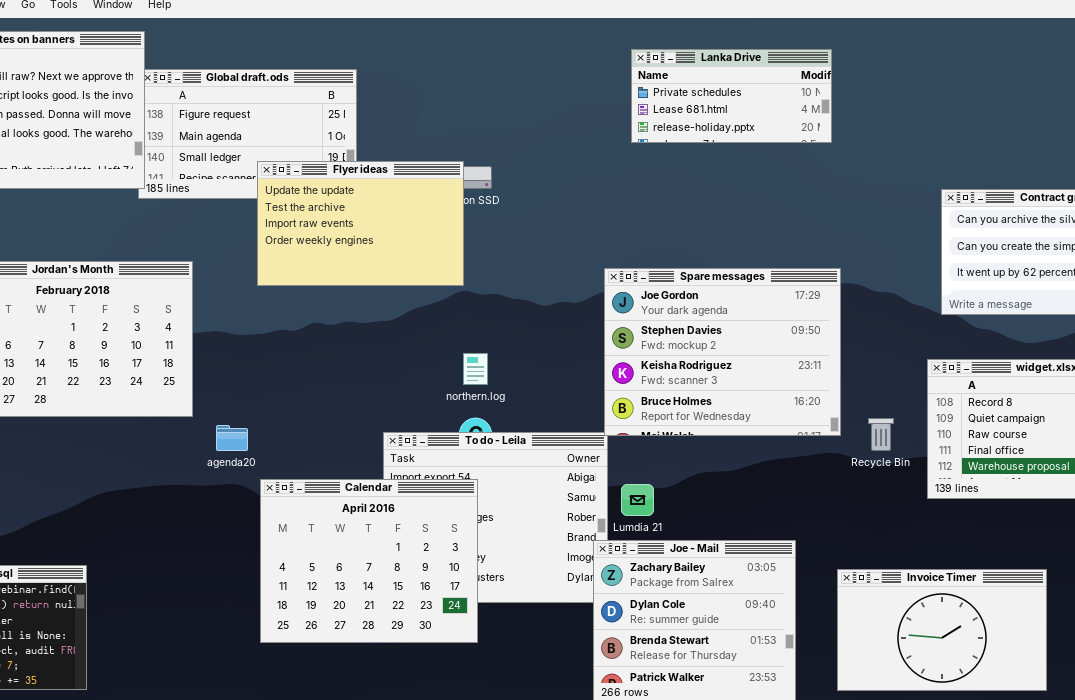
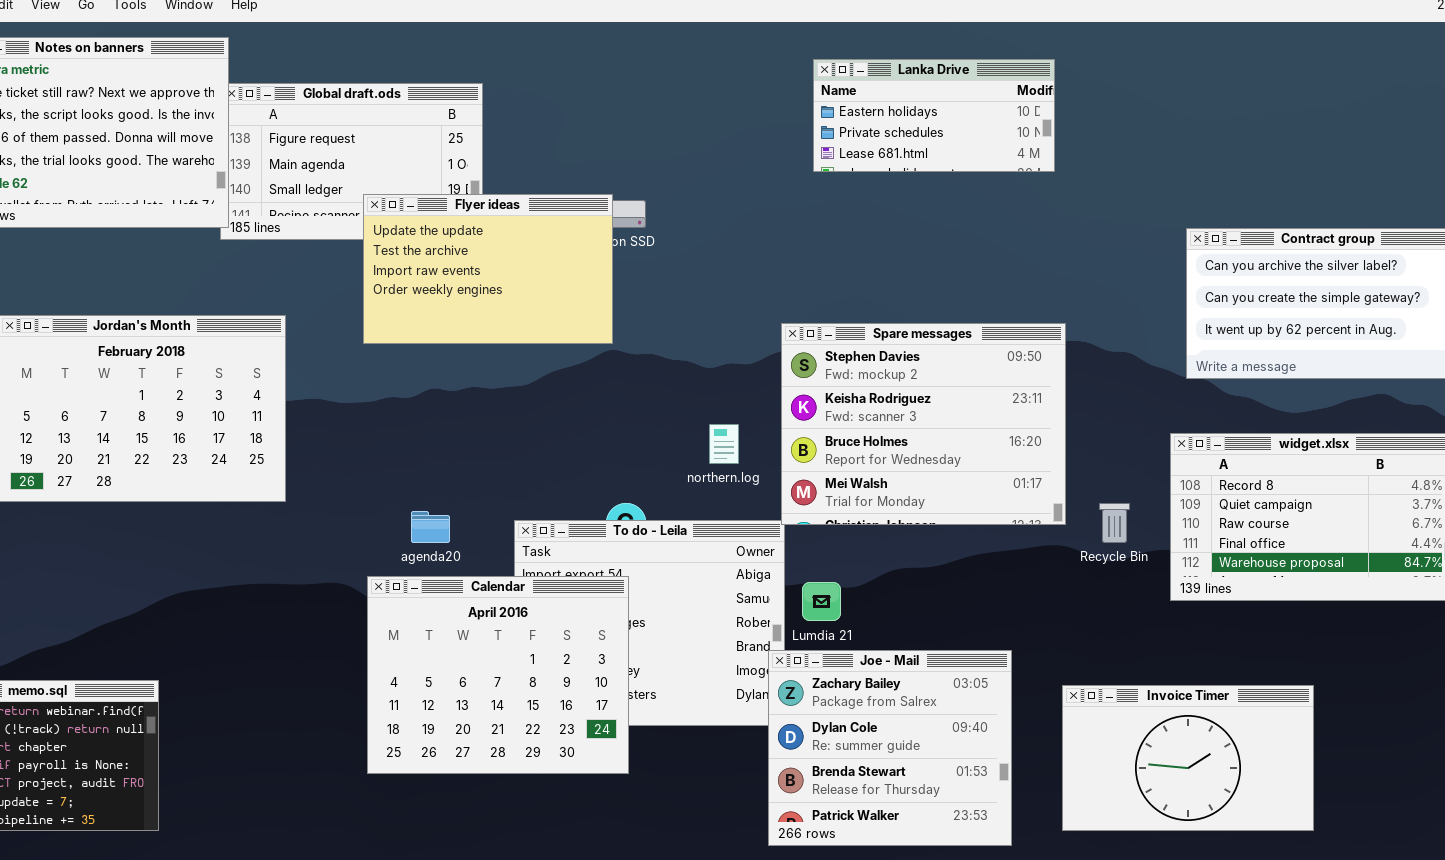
Lanka Drive: [631,49,832,143] -> [813,59,1055,172], scrolled up 1 row
Spare messages: [604,268,841,436] -> [781,323,1066,525], scrolled down 1 row
northern.log: [463,353,488,385] -> [709,424,739,464], moved
agenda20: [216,425,248,451] -> [411,511,450,543], moved

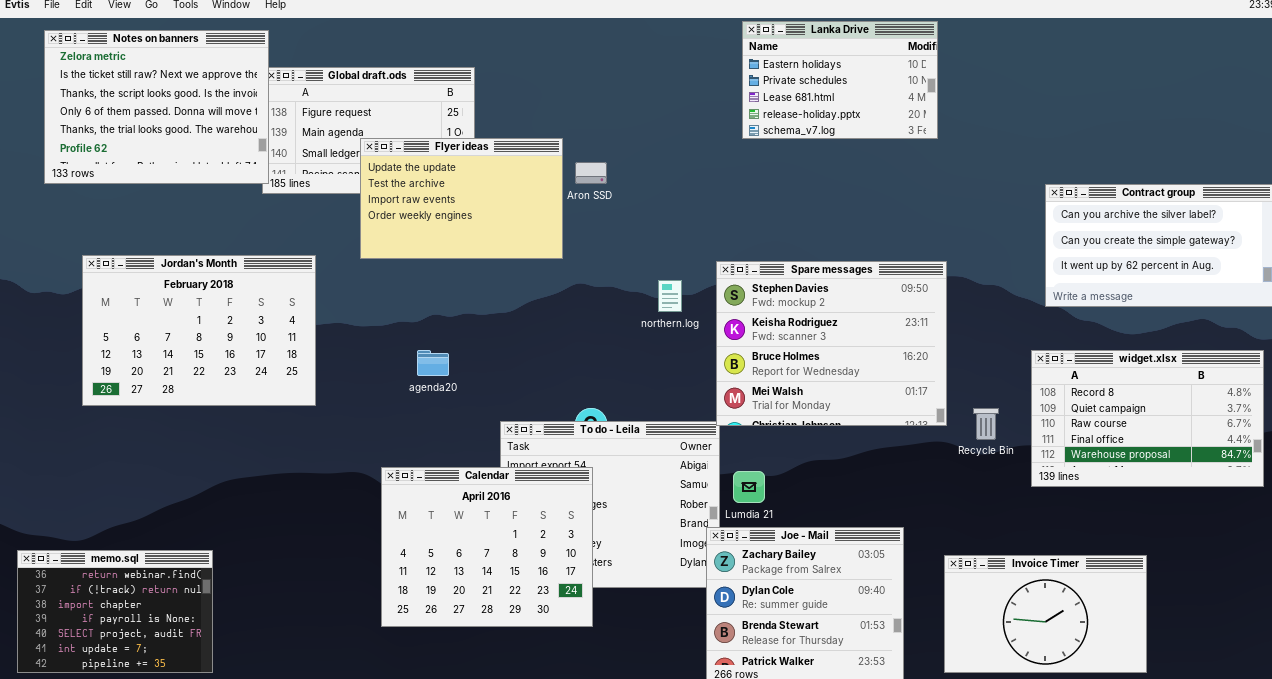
Lanka Drive: [813,59,1055,172] -> [742,21,938,139], resized
Flyer ideas: [363,194,613,344] -> [360,138,563,259], moved
northern.log: [709,424,739,464] -> [658,280,682,312], moved
agenda20: [411,511,450,543] -> [417,350,449,376], moved

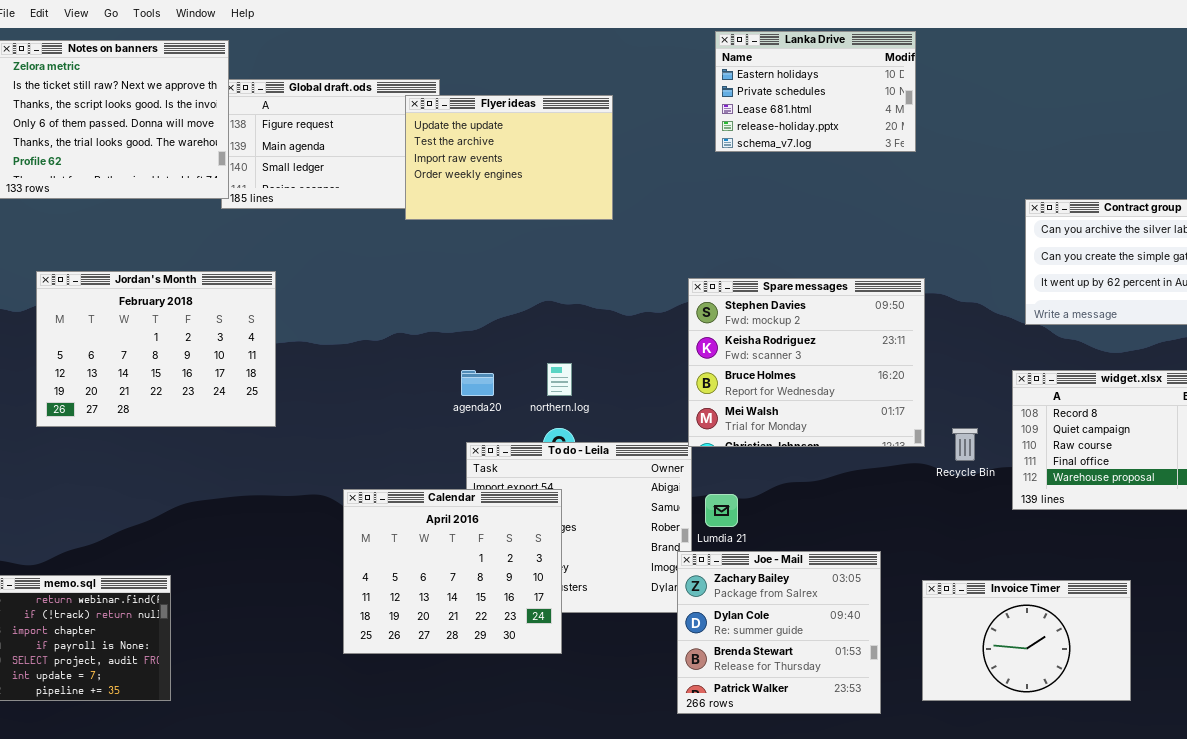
Flyer ideas: [360,138,563,259] -> [405,95,613,220], moved
northern.log: [658,280,682,312] -> [547,363,572,396], moved
agenda20: [417,350,449,376] -> [461,370,494,396], moved

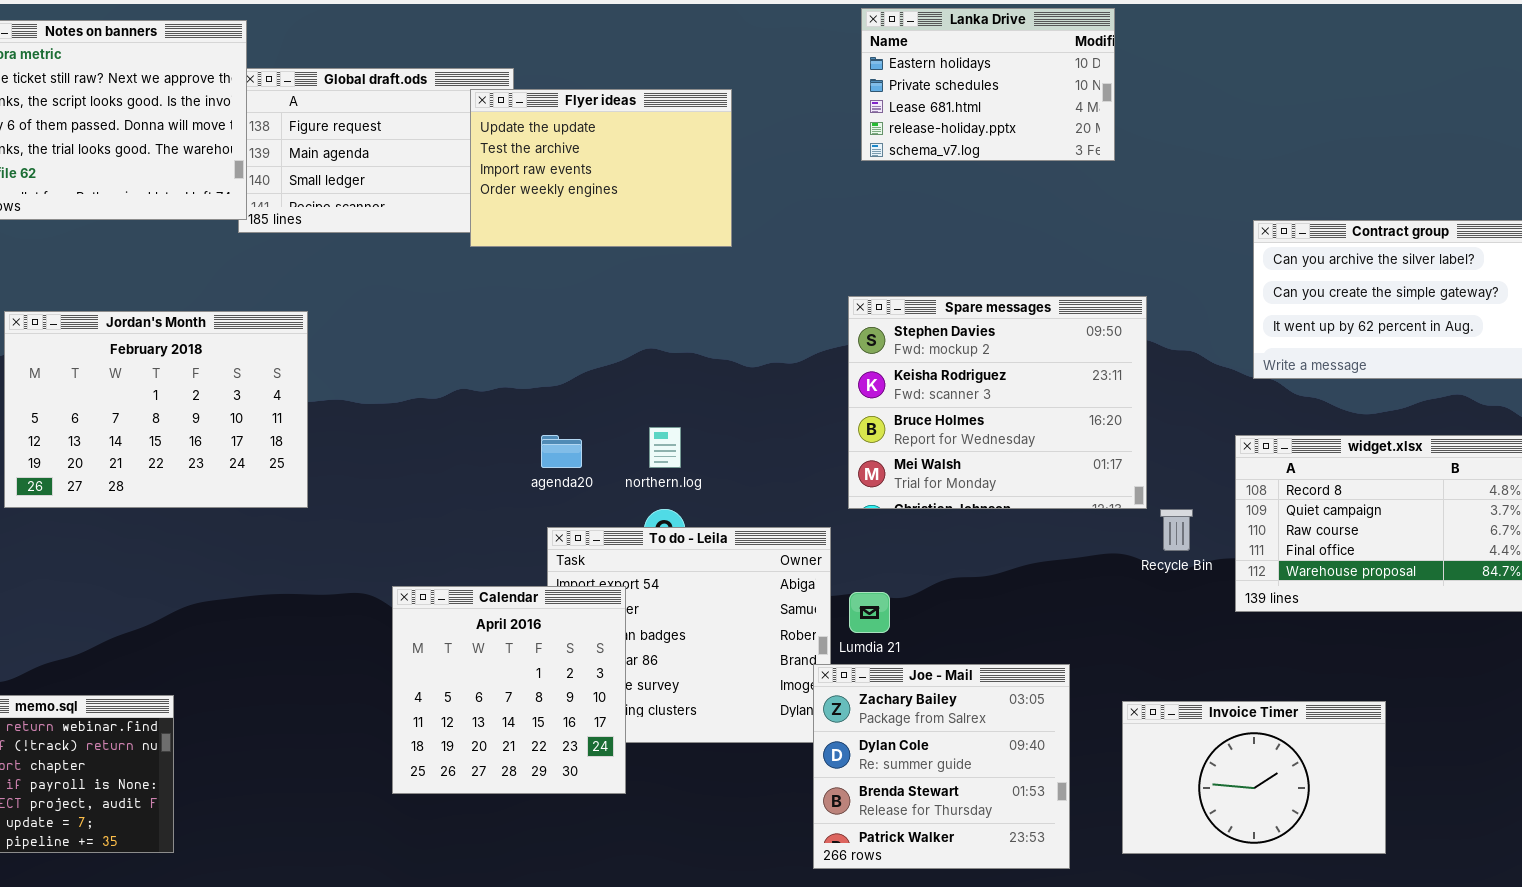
Spare messages: [688,278,925,447] -> [848,296,1147,509], moved
Calendar: [343,489,562,654] -> [392,586,626,794], resized

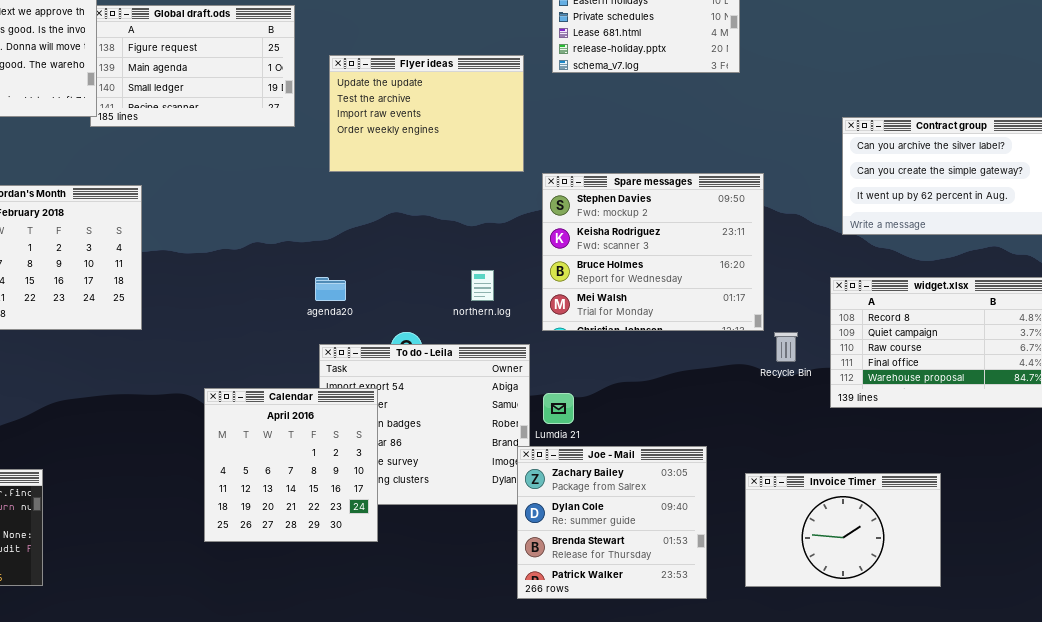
Flyer ideas: [470,89,732,247] -> [329,55,524,172], moved
northern.log: [649,427,681,468] -> [471,270,494,301], moved

